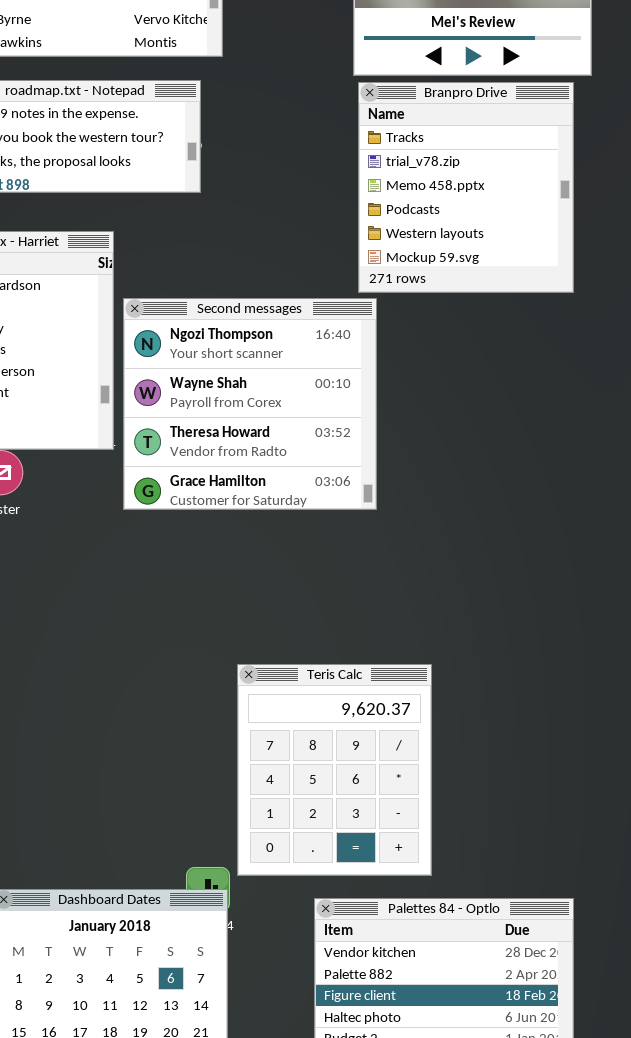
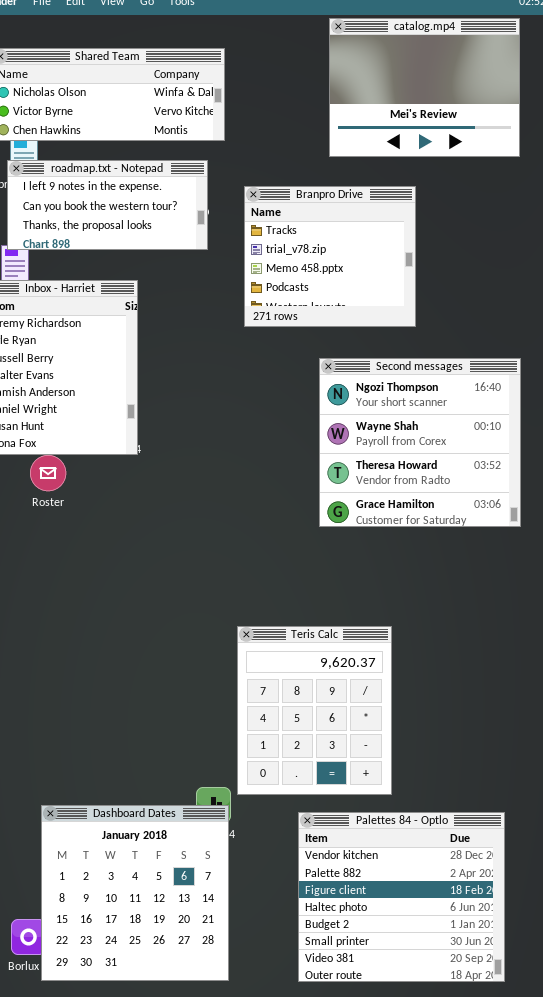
Branpro Drive: [358,82,574,293] -> [244,186,416,327], moved, resized
Second messages: [123,298,377,510] -> [319,358,521,527], moved

